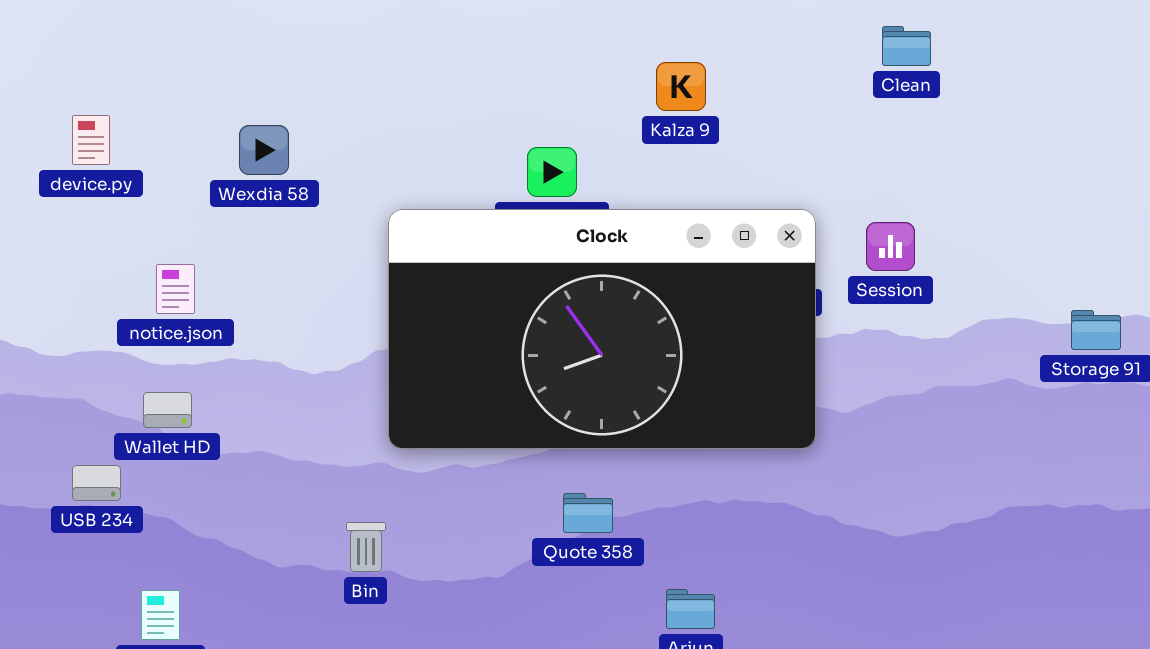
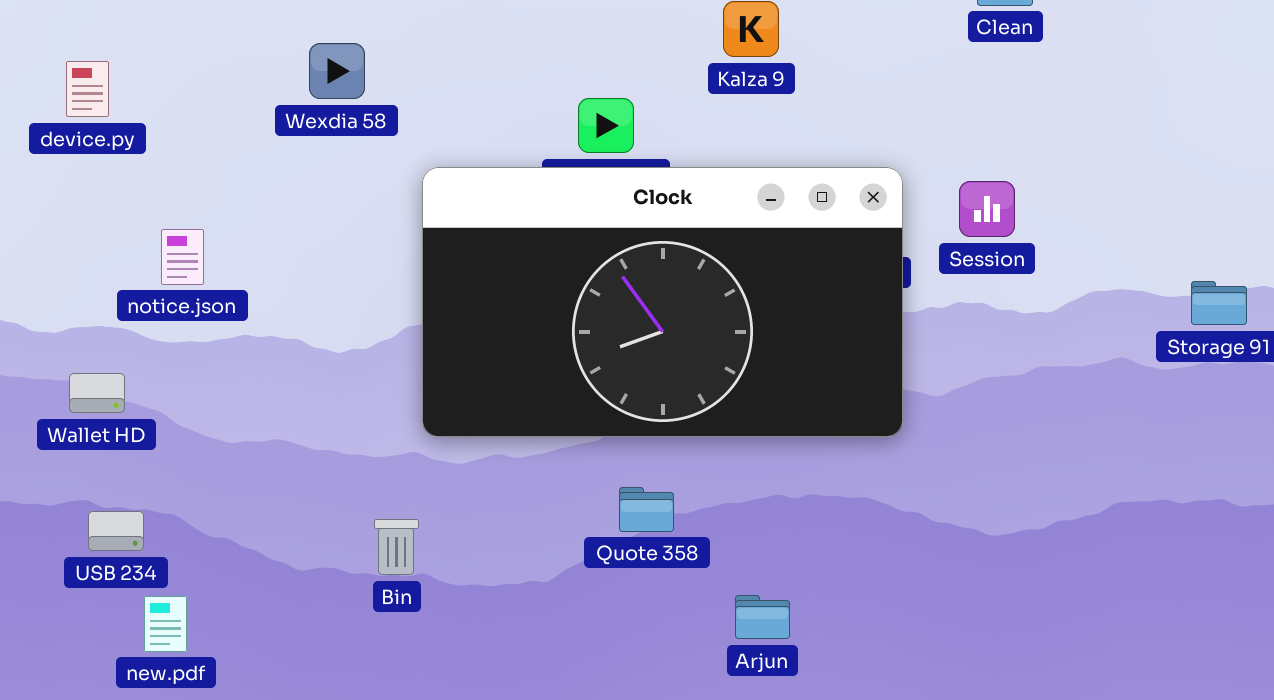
Wexdia 58: [239,125,289,175] -> [309,43,365,99], moved
Wallet HD: [143,392,192,428] -> [69,373,125,413], moved
USB 234: [72,465,121,501] -> [88,511,144,551], moved

